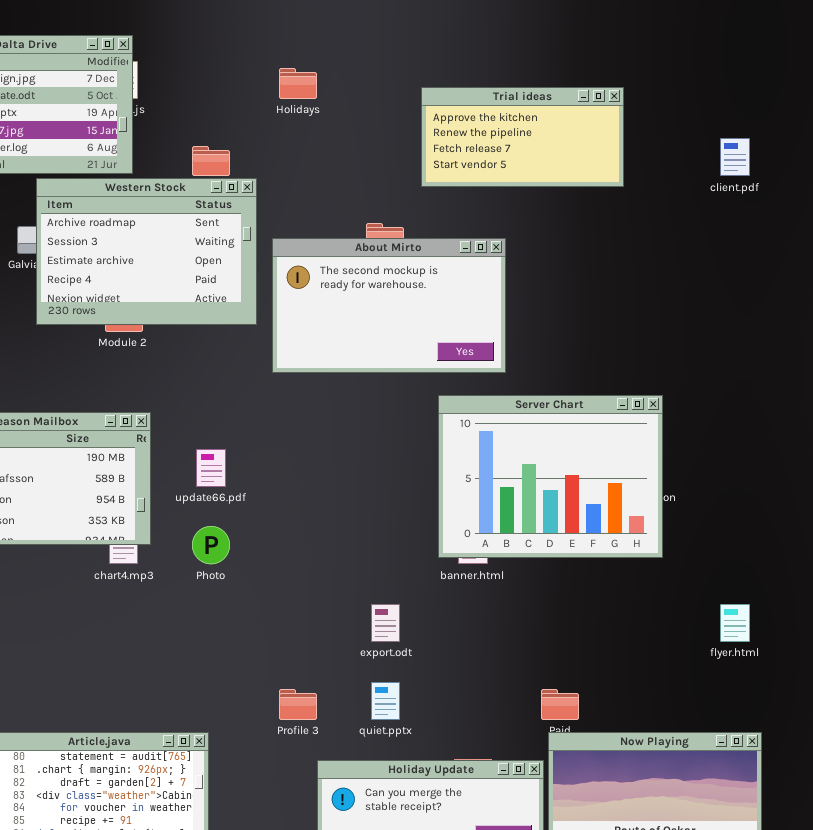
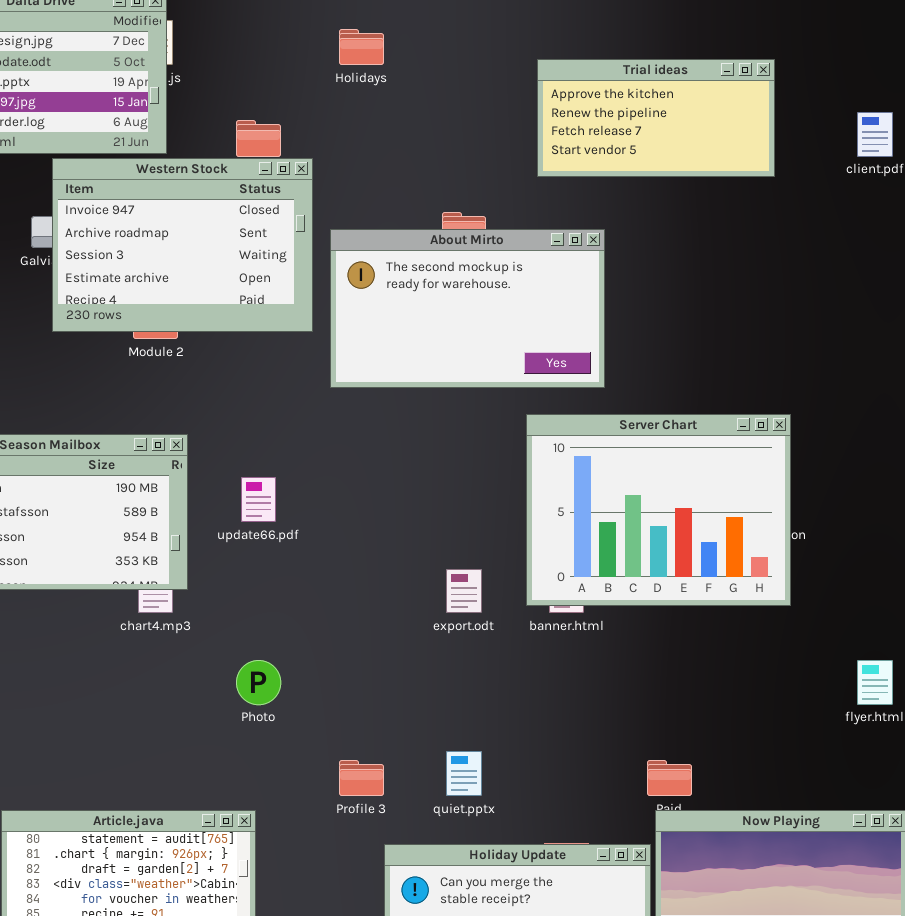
Trial ideas: [421,87,624,187] -> [537,59,775,177], moved
Western Stock: [36,178,257,325] -> [52,158,313,332], scrolled up 1 row
Photo: [192,526,230,564] -> [236,660,281,705], moved
export.odt: [371,604,400,642] -> [446,569,482,613], moved

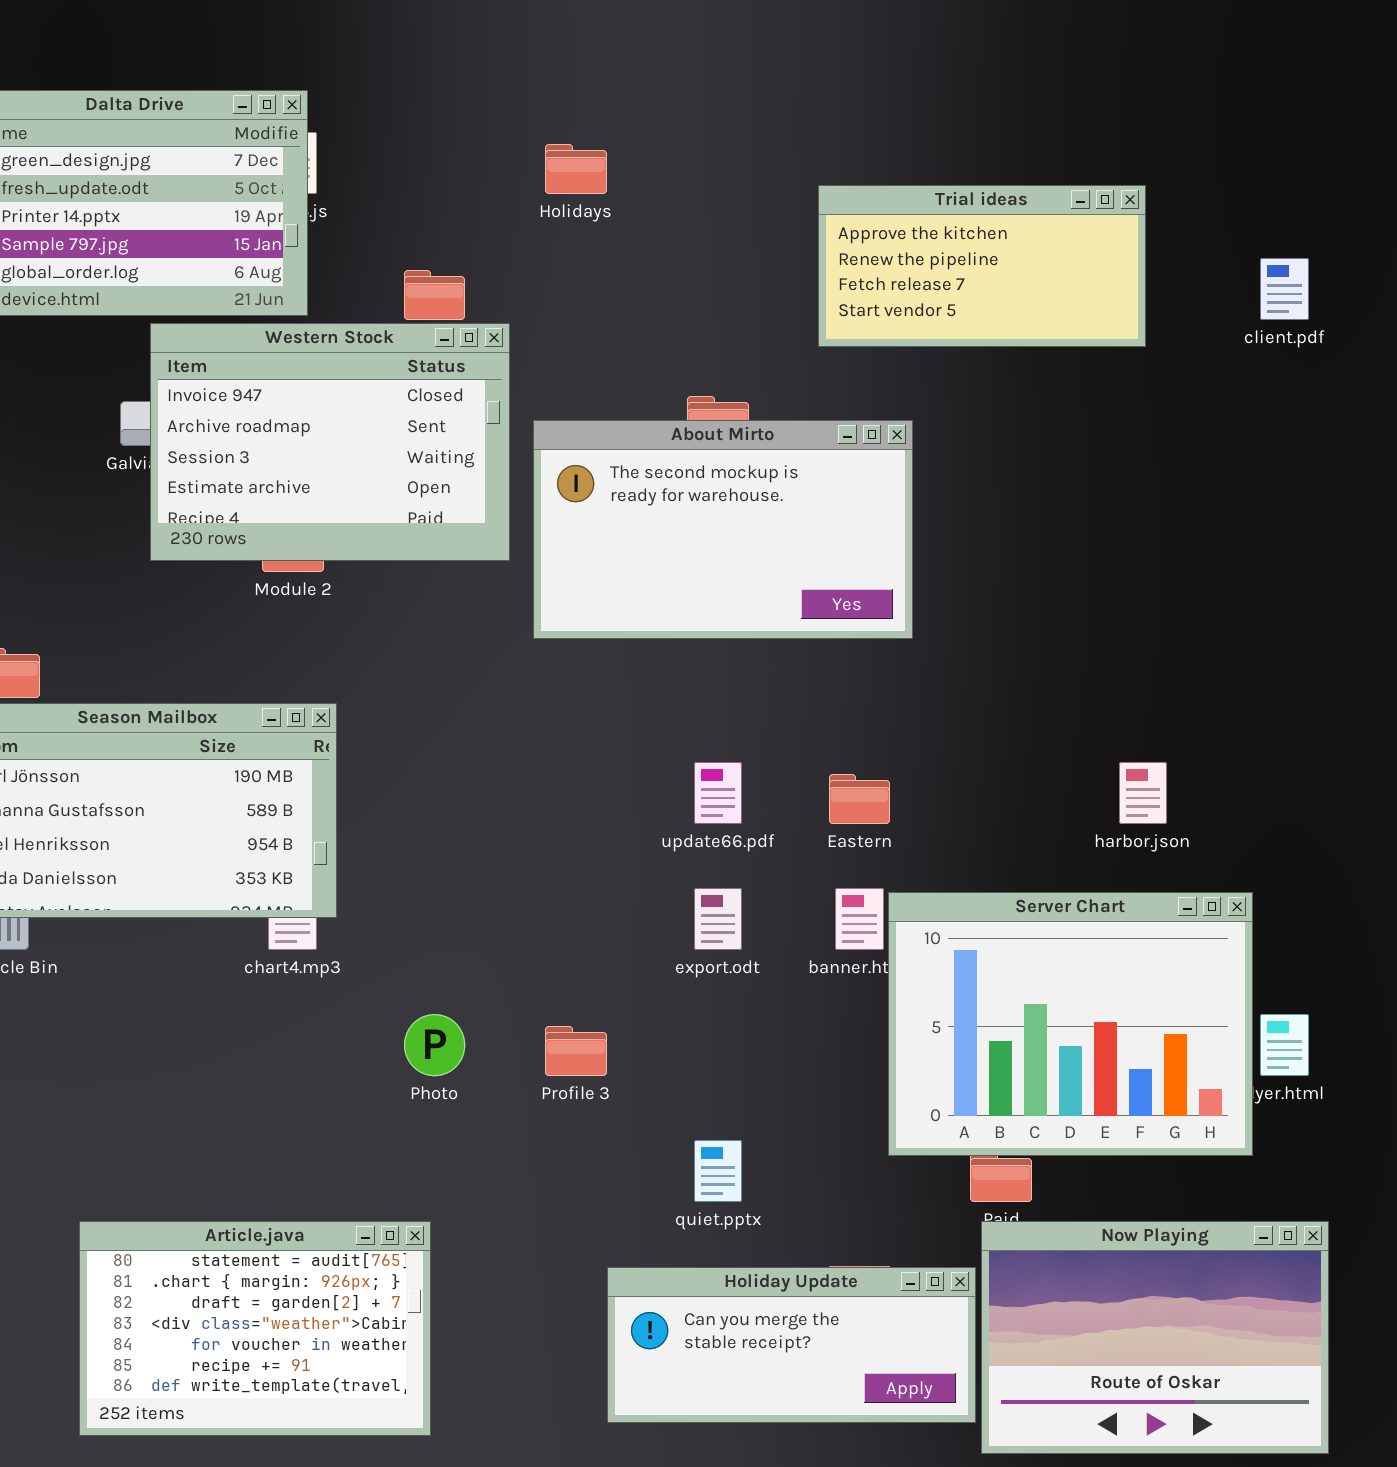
Server Chart: [526,414,791,606] -> [888,892,1253,1156], moved
update66.pdf: [241,477,276,522] -> [694,762,742,824], moved
Profile 3: [339,760,384,796] -> [545,1026,607,1076], moved

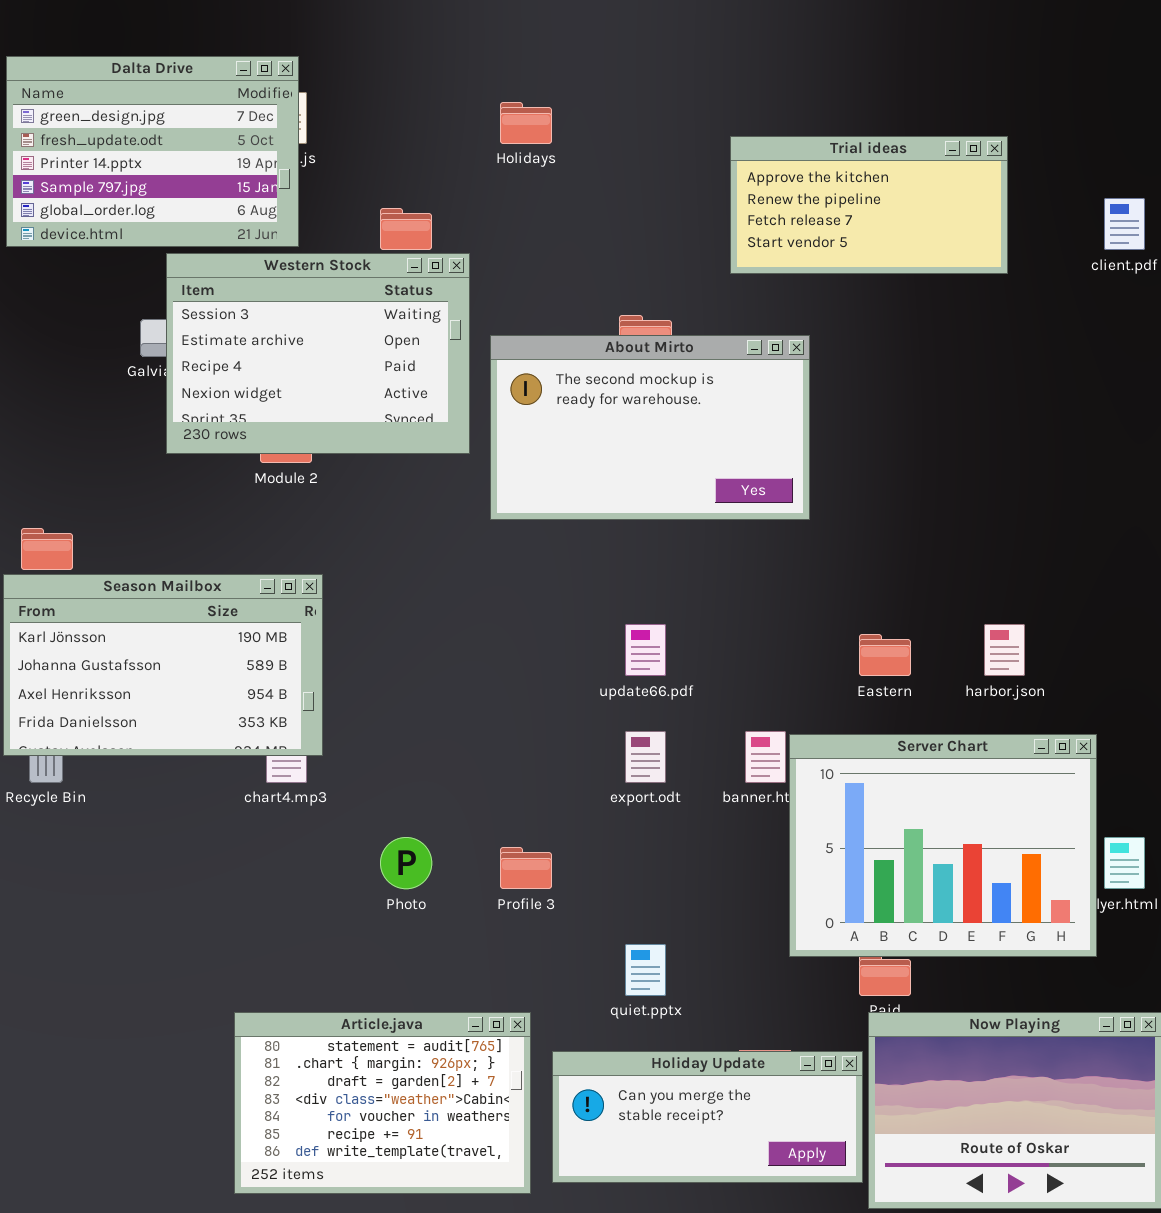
Western Stock: [150,323,510,561] -> [166,253,470,454], scrolled down 2 rows
Eastern: [829,774,890,824] -> [859,634,911,676], moved
Article.java: [79,1221,431,1436] -> [234,1012,531,1194], moved

